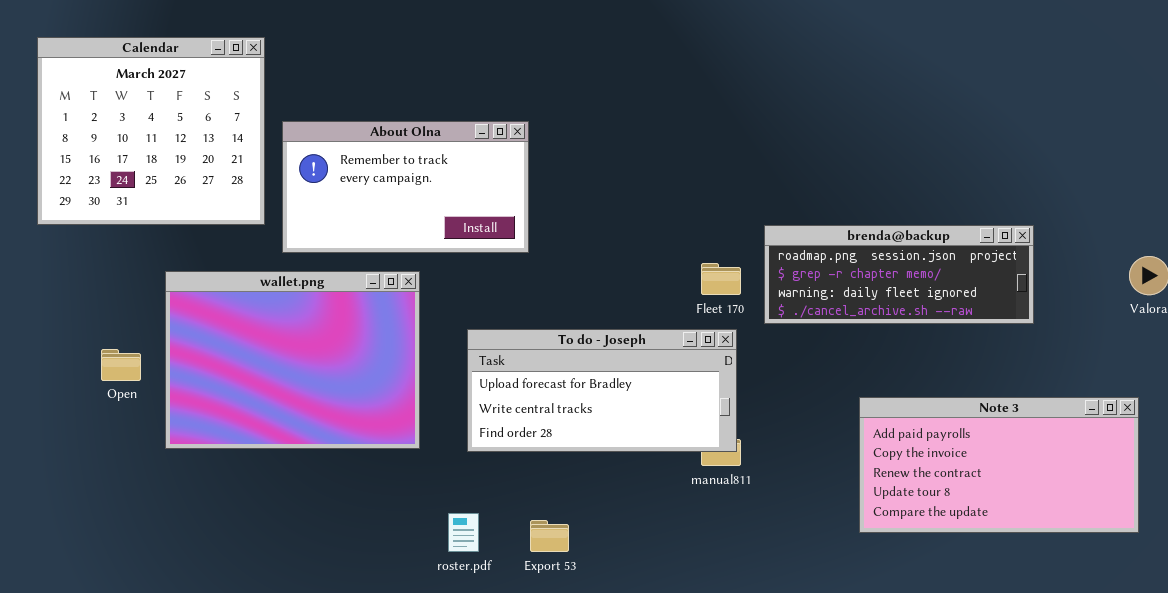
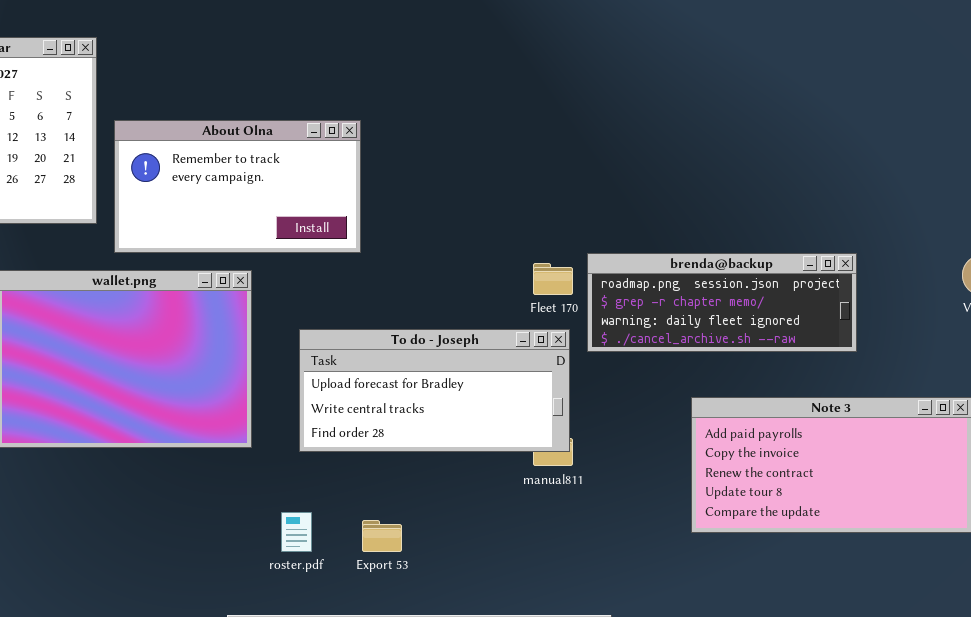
brenda@backup: [764,225,1034,324] -> [587,253,857,352], moved

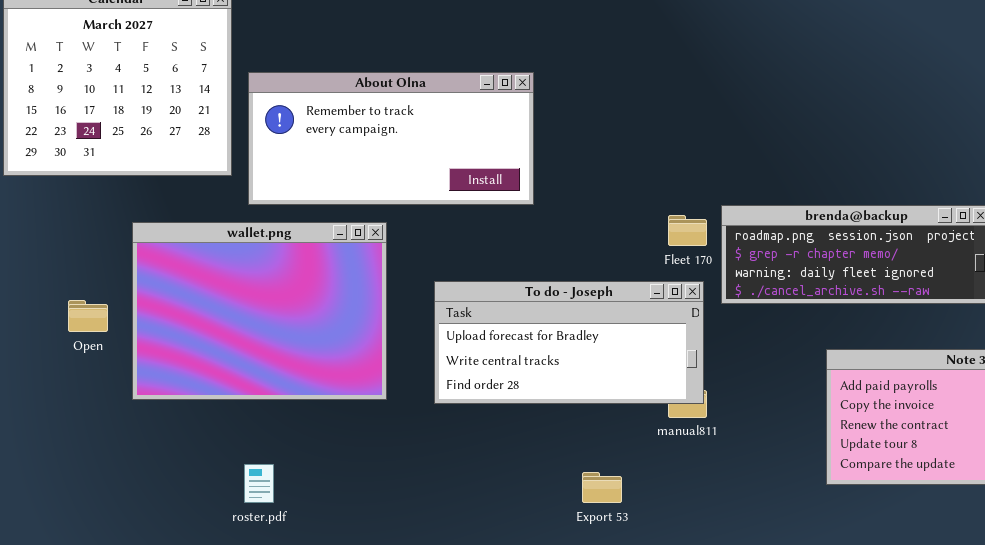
About Olna: [114,120,361,253] -> [248,72,534,205], resized
roster.pdf: [281,512,312,552] -> [244,464,274,503], moved
Export 53: [362,520,402,552] -> [582,472,622,503], moved

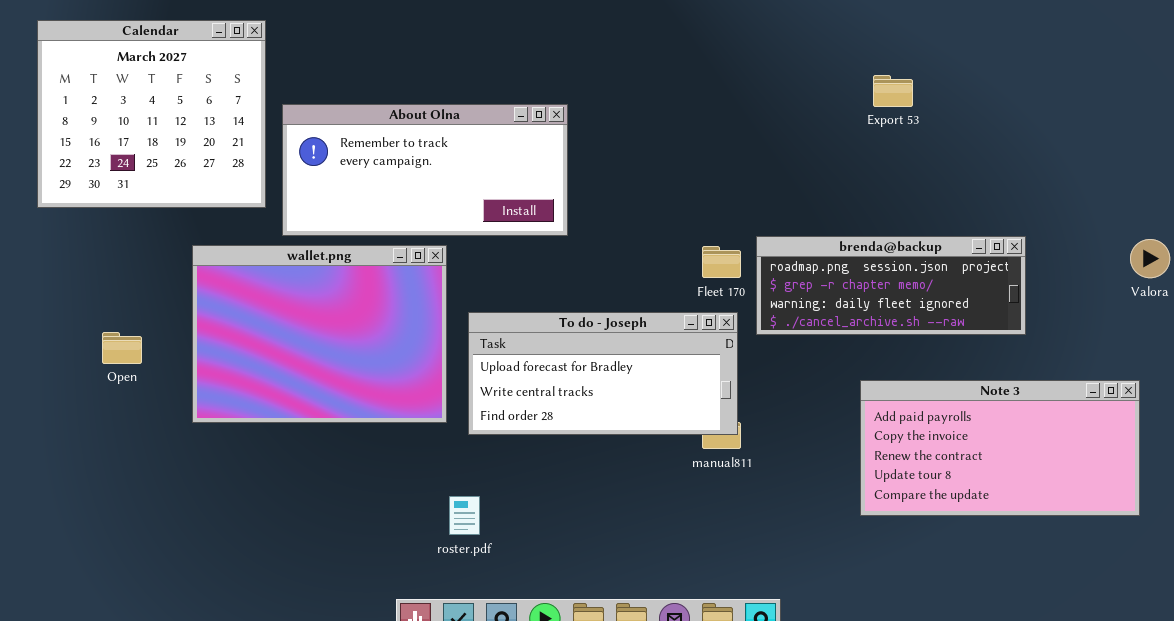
wallet.png: [132,222,387,400] -> [192,245,447,423], moved
roster.pdf: [244,464,274,503] -> [449,496,480,535], moved
Export 53: [582,472,622,503] -> [873,75,913,107], moved

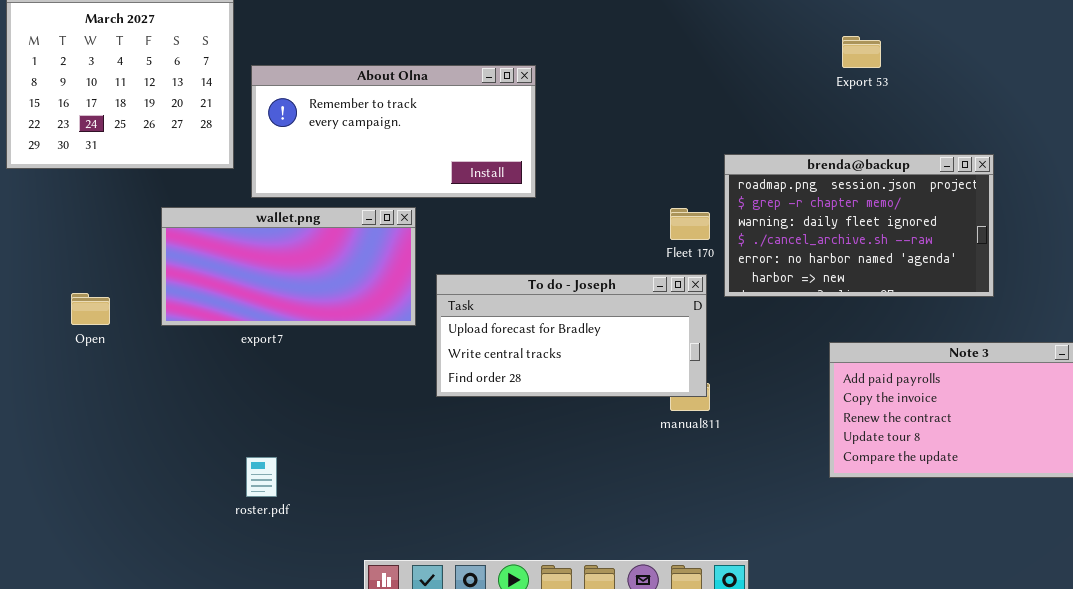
brenda@backup: [756,236,1026,335] -> [724,154,994,297], resized
wallet.png: [192,245,447,423] -> [161,207,416,326], resized
roster.pdf: [449,496,480,535] -> [246,457,277,497], moved

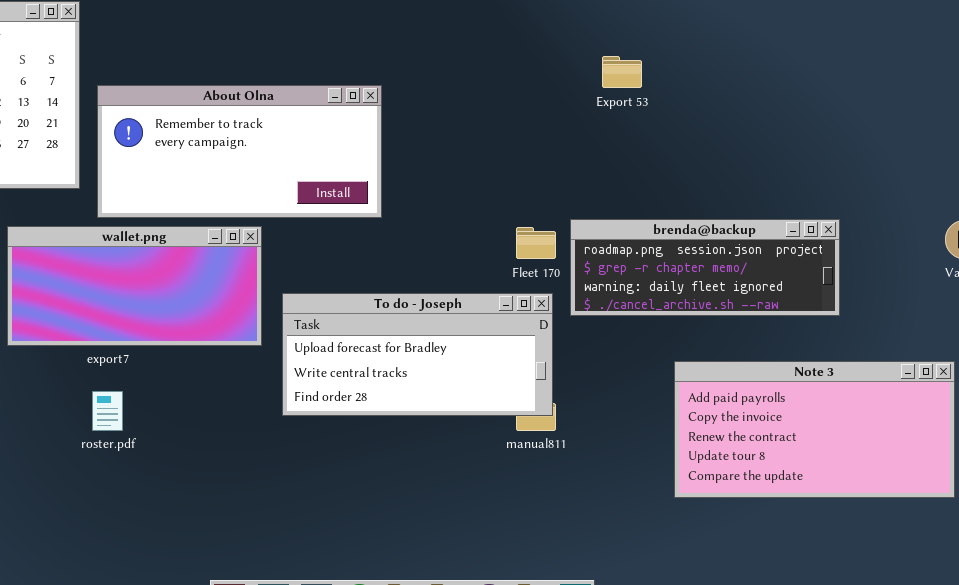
Export 53: [842,36,881,68] -> [602,56,642,88], moved
brenda@backup: [724,154,994,297] -> [570,219,840,316], resized
roster.pdf: [246,457,277,497] -> [92,391,123,431], moved

